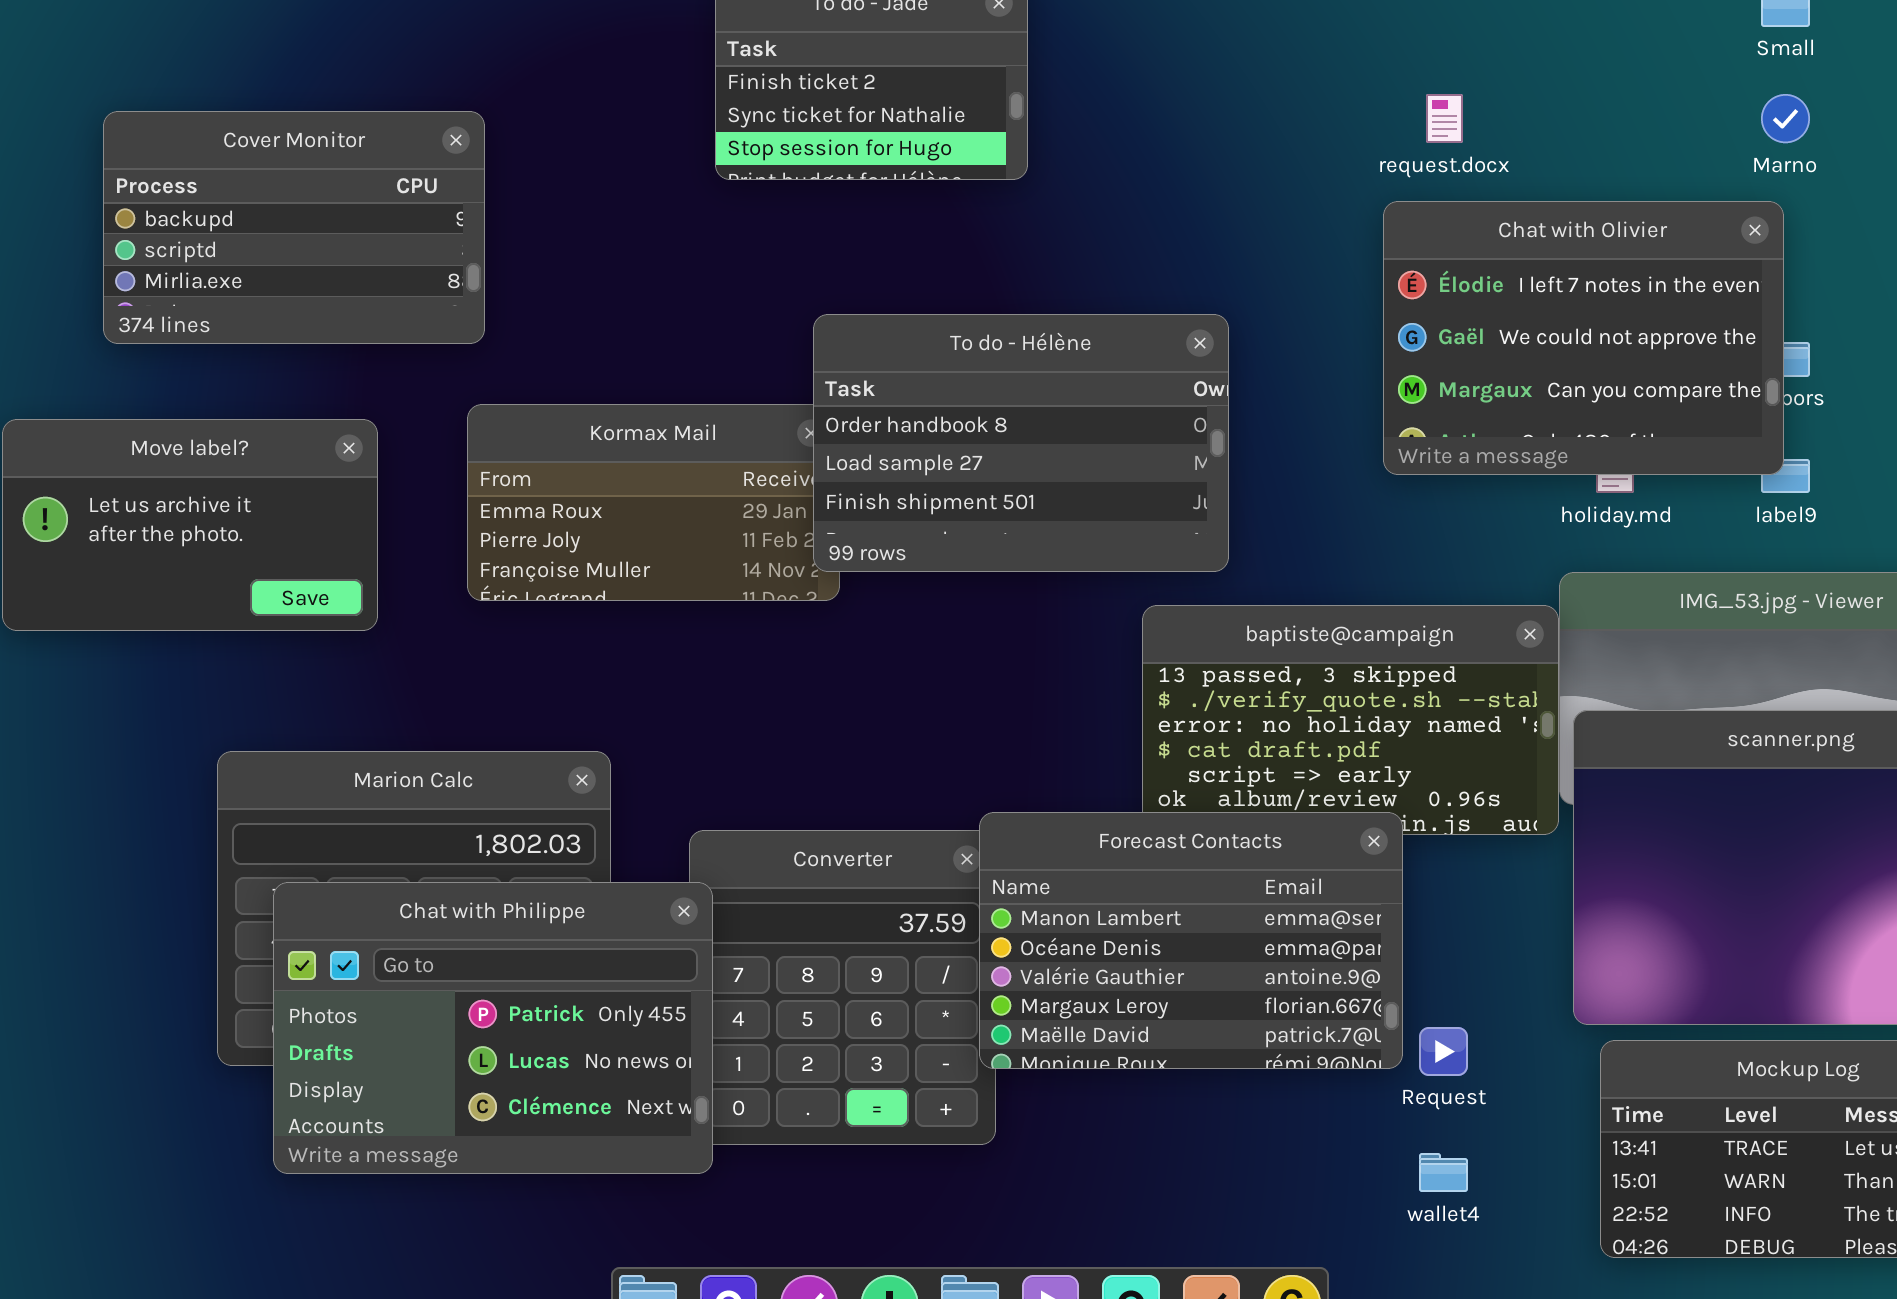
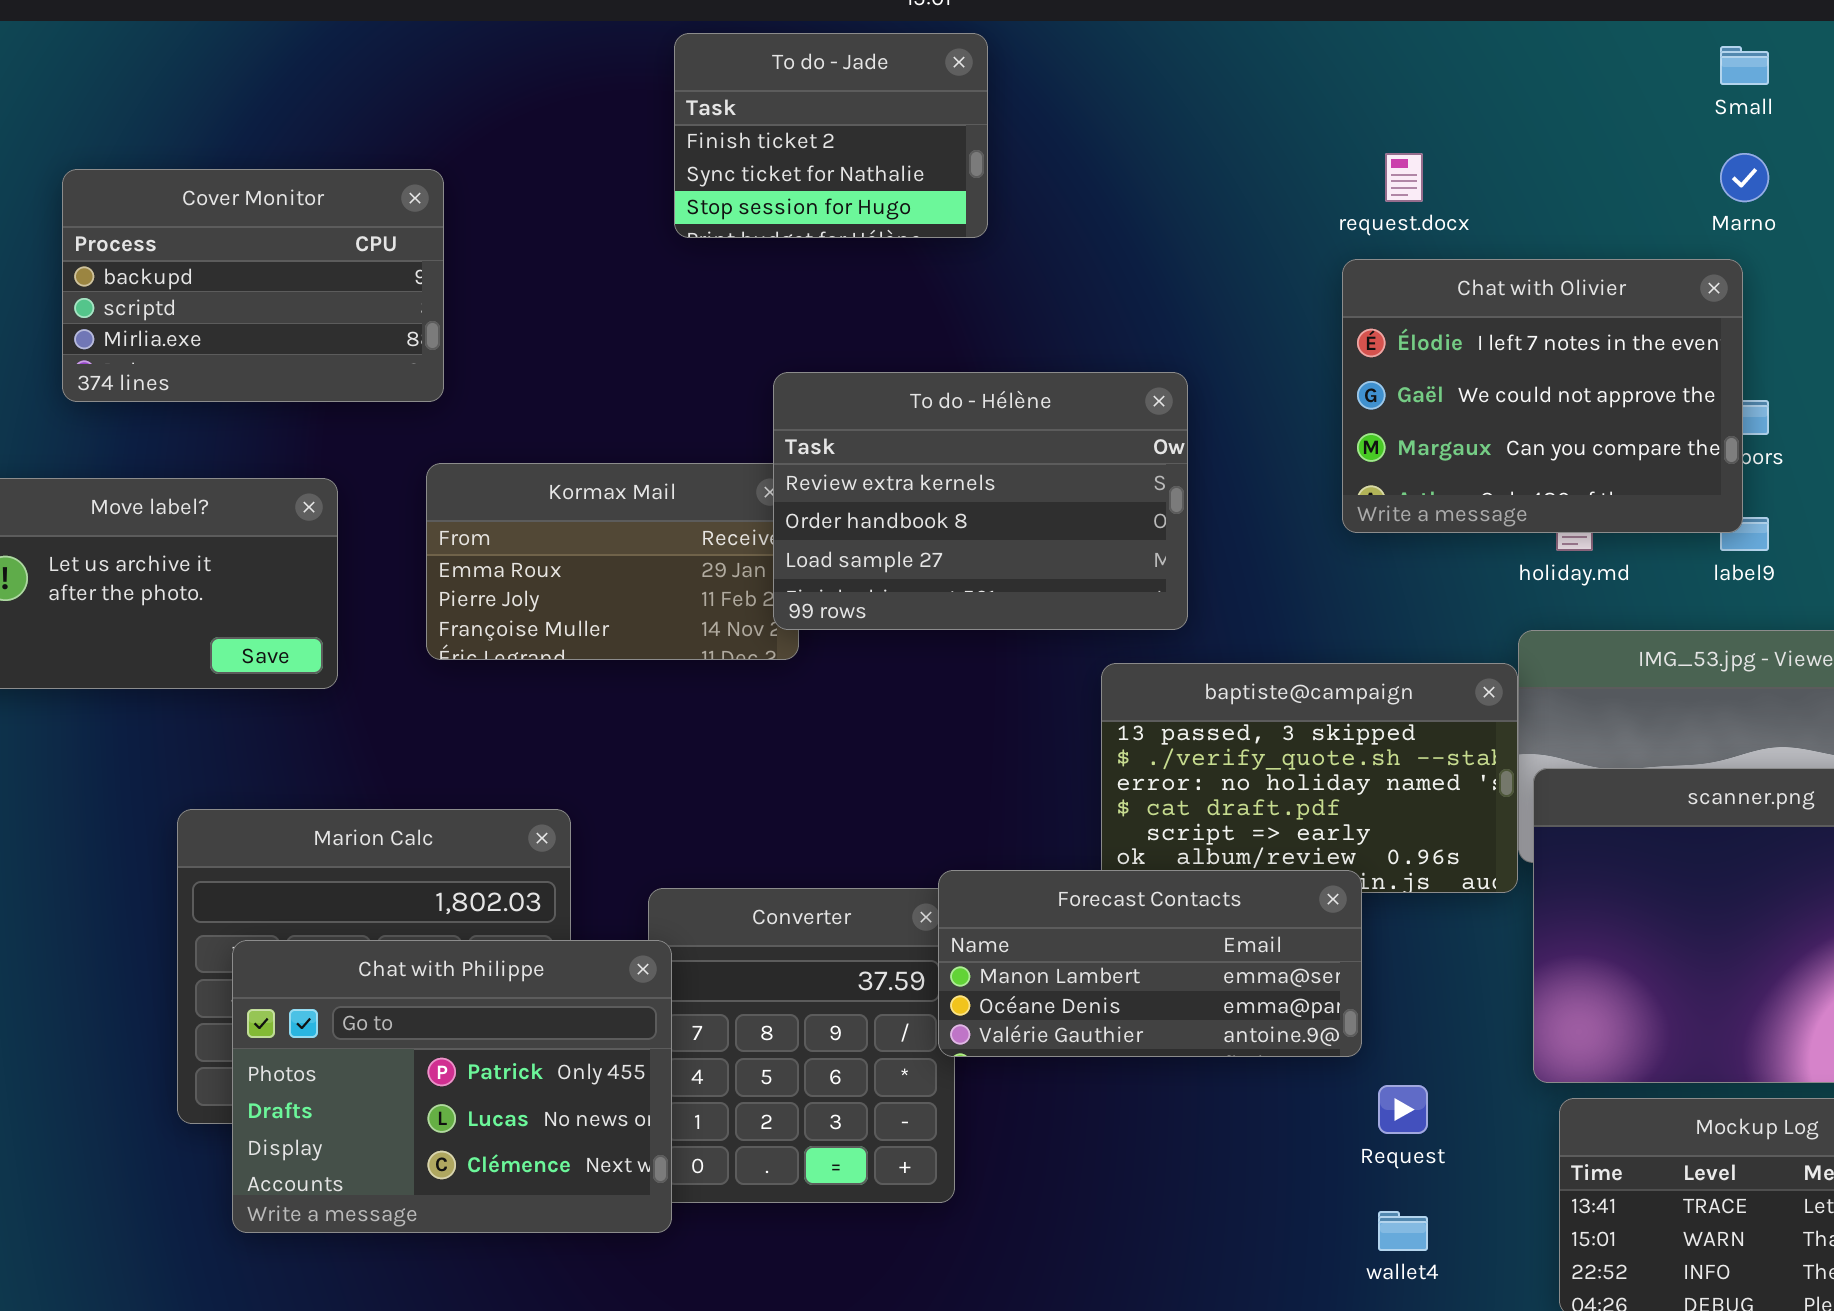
To do - Hélène: [813,314,1229,572] -> [773,372,1188,630], scrolled up 1 row
Forecast Contacts: [979,812,1403,1069] -> [938,870,1362,1057], resized

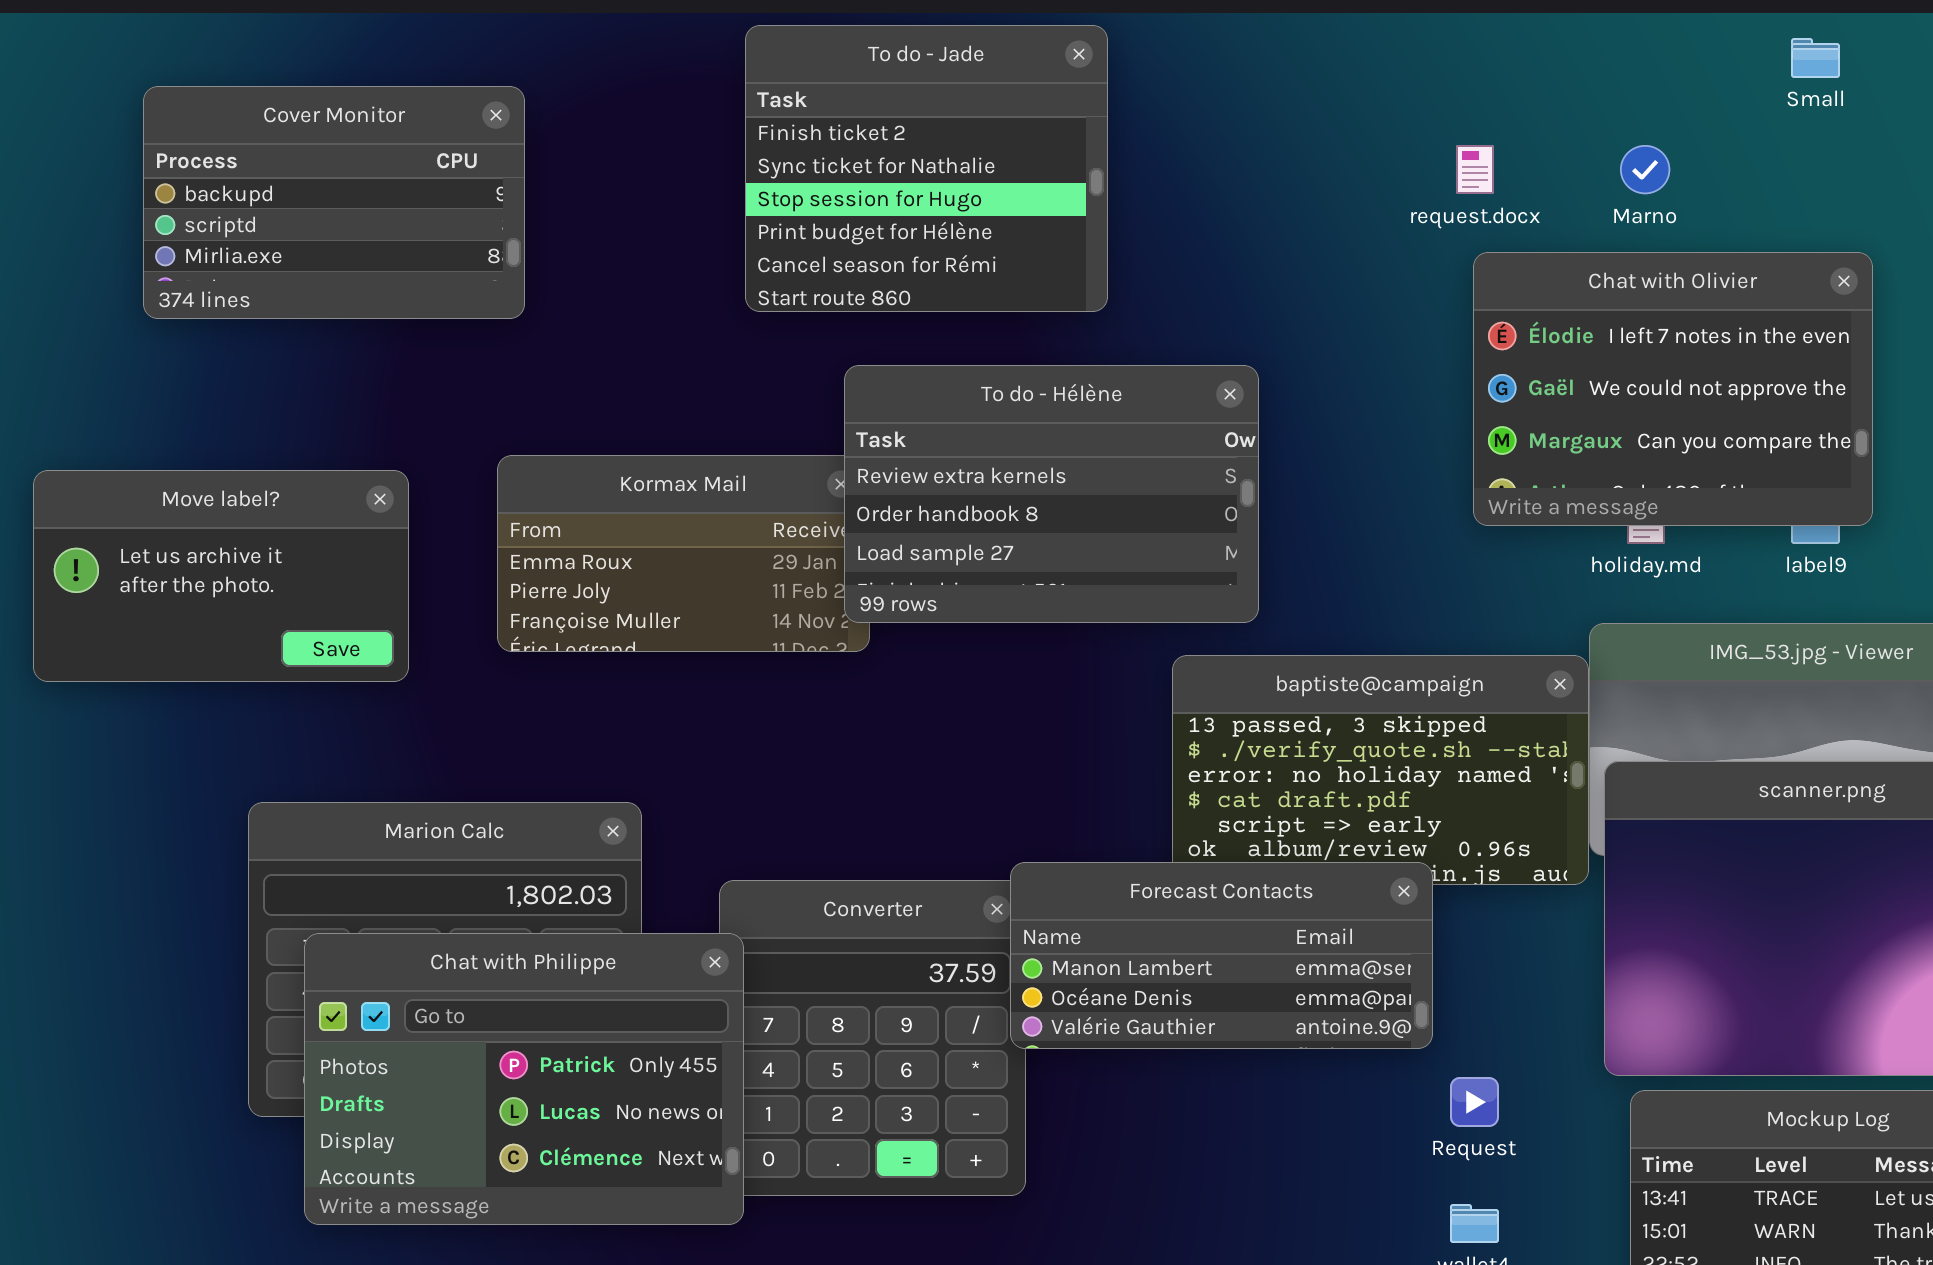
To do - Jade: [674,33,988,238] -> [745,25,1108,312], resized
Marno: [1720,153,1769,202] -> [1620,145,1670,194], moved
Cover Monitor: [62,169,444,402] -> [143,86,525,319], moved
Chat with Olivier: [1342,259,1743,533] -> [1473,252,1873,526], moved

